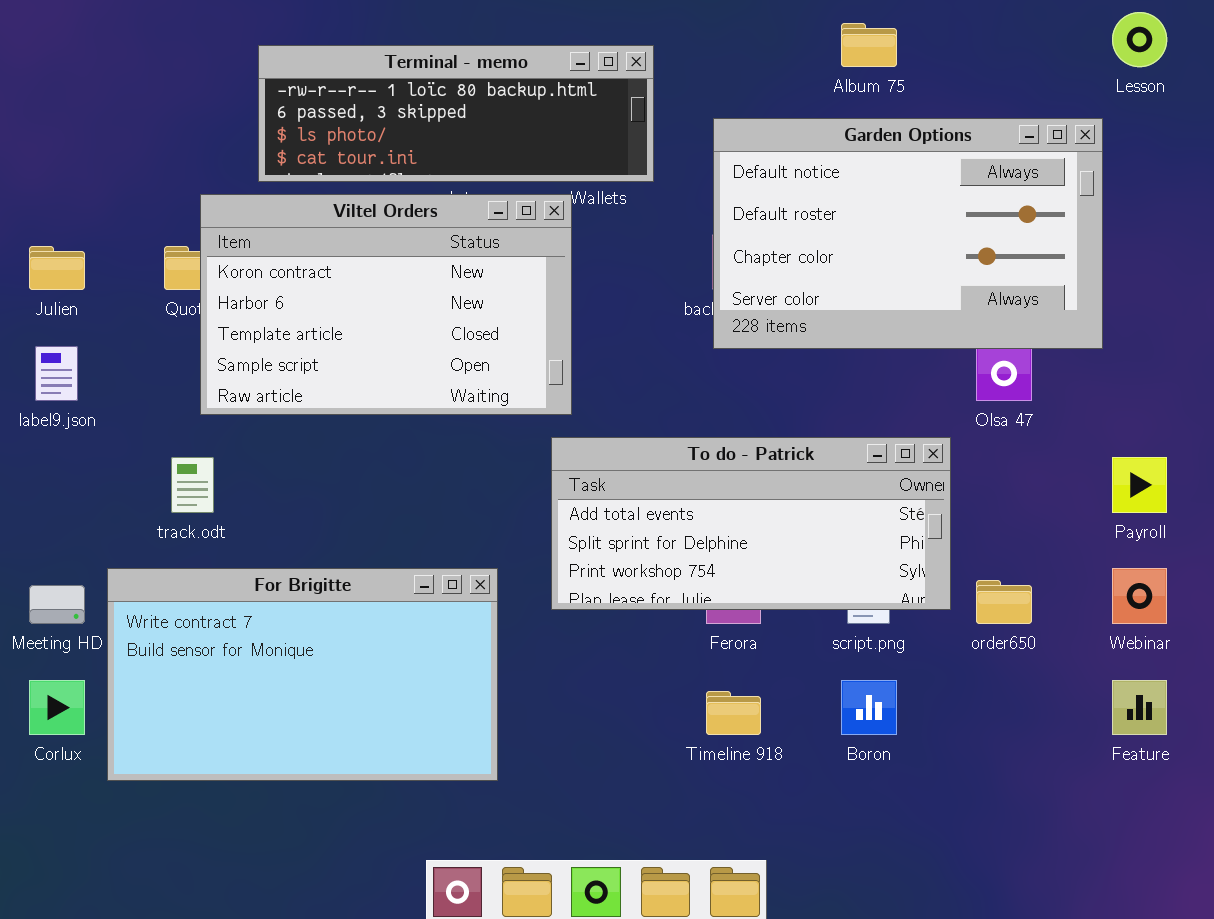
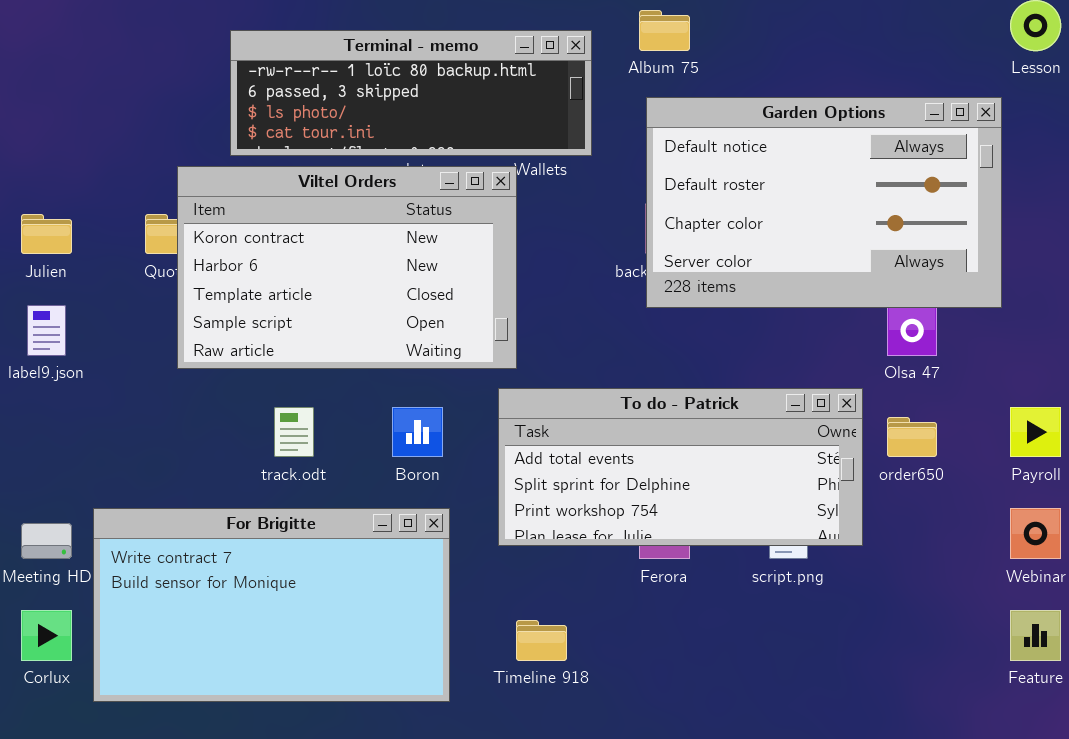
Album 75: [841,23,897,67] -> [639,10,690,51], moved
track.odt: [171,457,214,513] -> [274,407,314,457], moved
order650: [976,580,1032,624] -> [887,417,937,457], moved
Boron: [841,680,897,735] -> [392,407,443,457], moved
Timeline 918: [706,691,761,735] -> [516,620,567,661], moved

